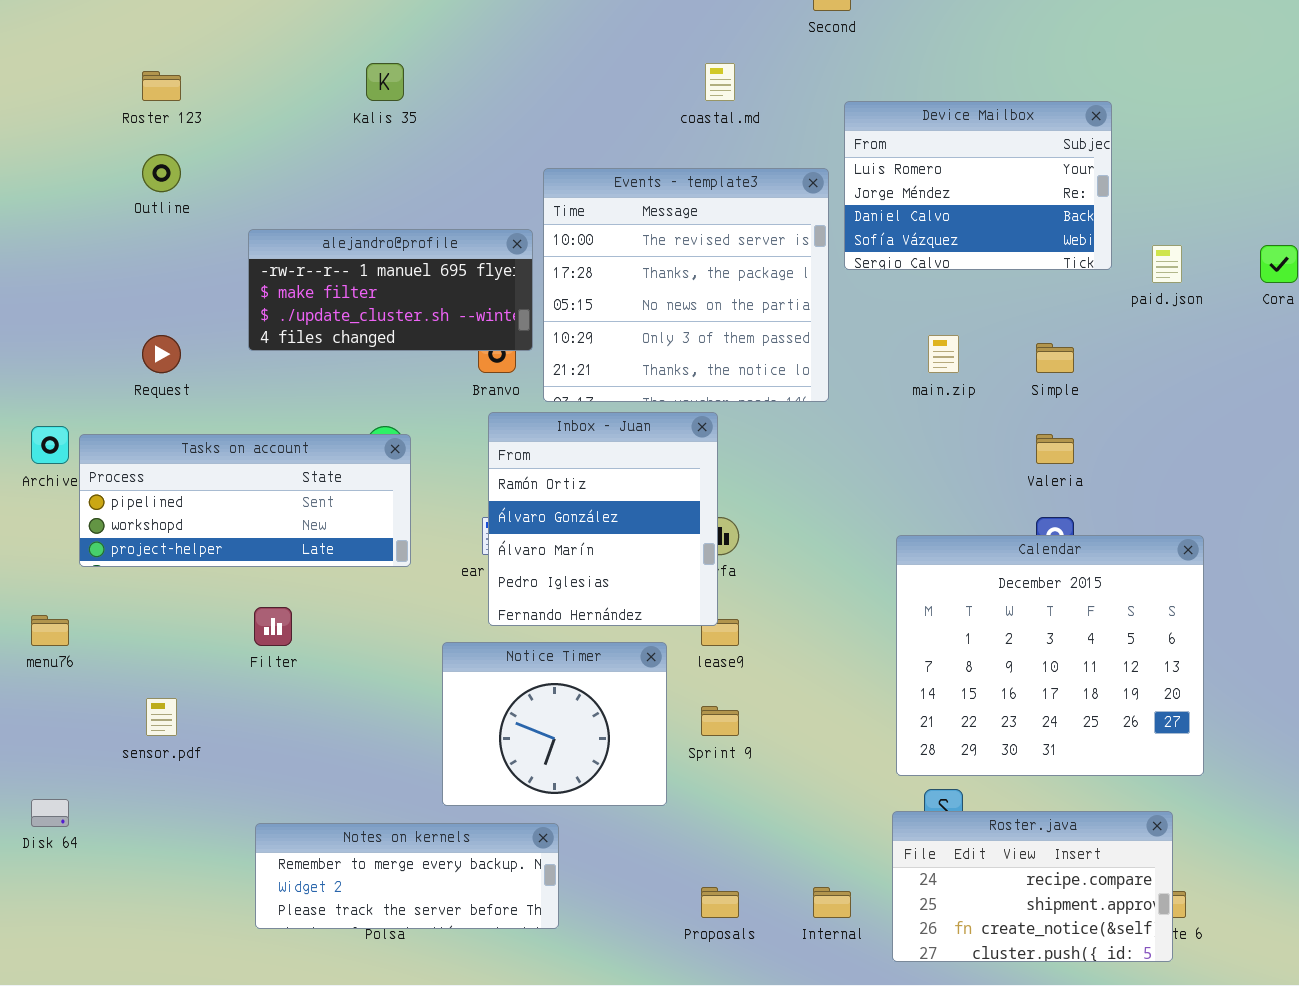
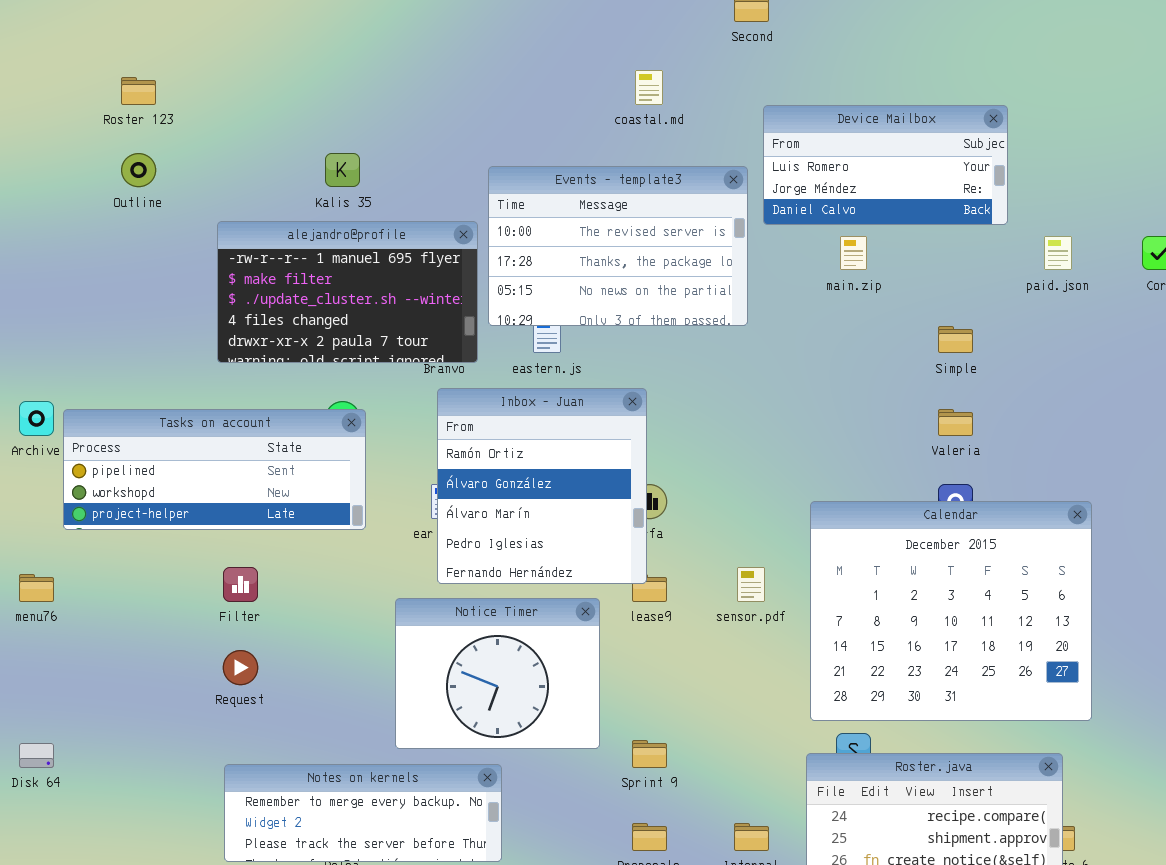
Kalis 35: [366,63,404,101] -> [325,153,360,187], moved
Device Mailbox: [844,101,1112,270] -> [763,105,1008,225], resized
Events - template3: [543,168,829,402] -> [488,166,748,326], resized
alejandro@profile: [248,229,533,351] -> [217,221,478,363], resized
Request: [142,335,181,373] -> [223,650,258,685], moved
main.zip: [928,335,959,373] -> [840,236,867,270], moved
sensor.pdf: [146,698,177,736] -> [737,567,765,602], moved
Sprint 9: [701,706,739,736] -> [632,740,667,768], moved

